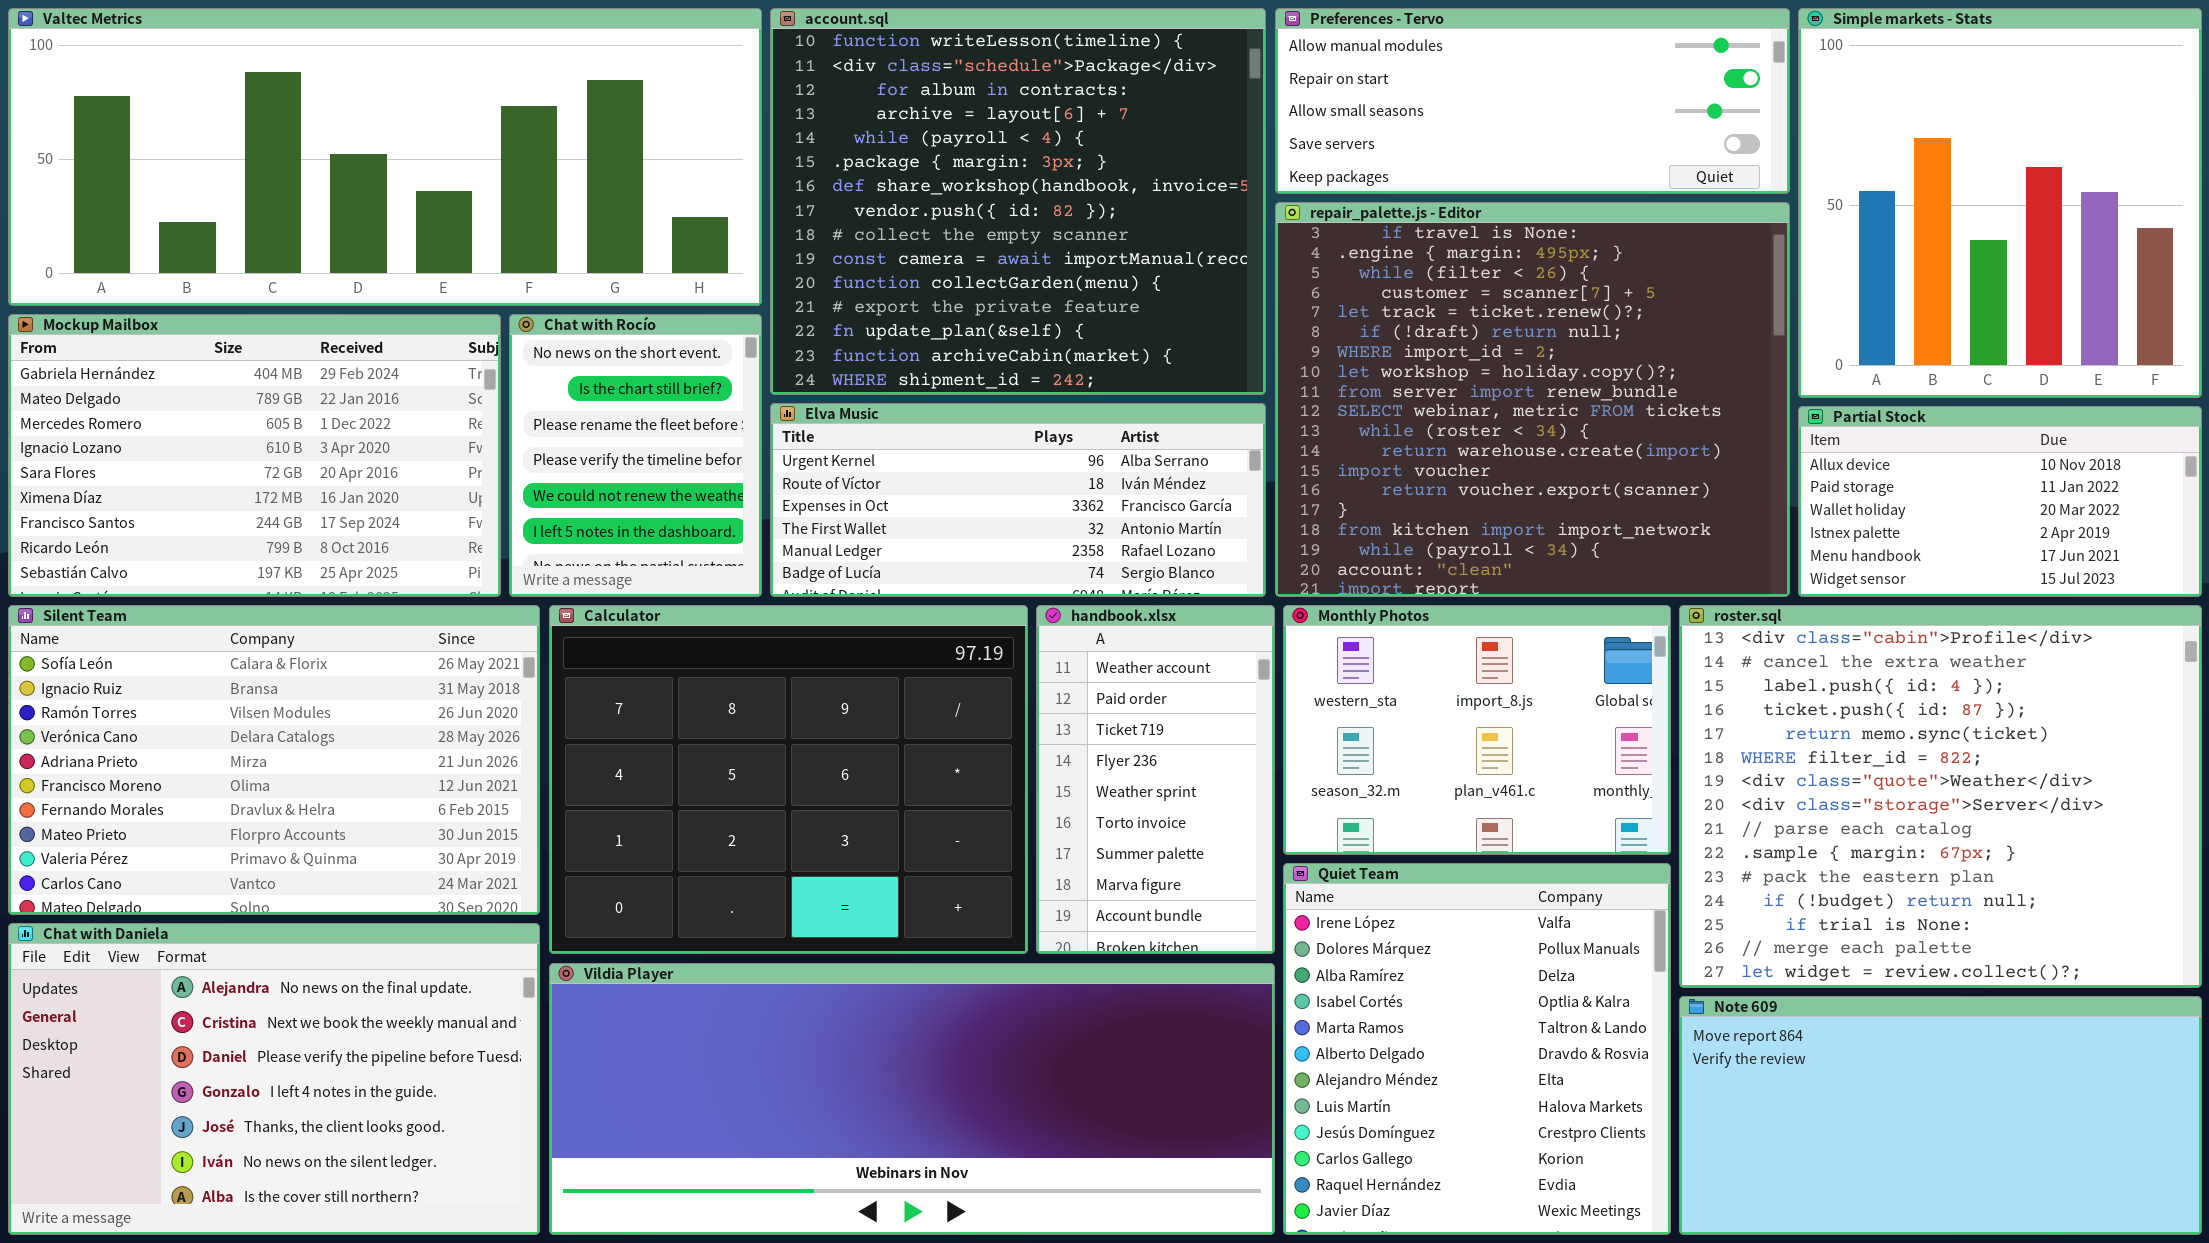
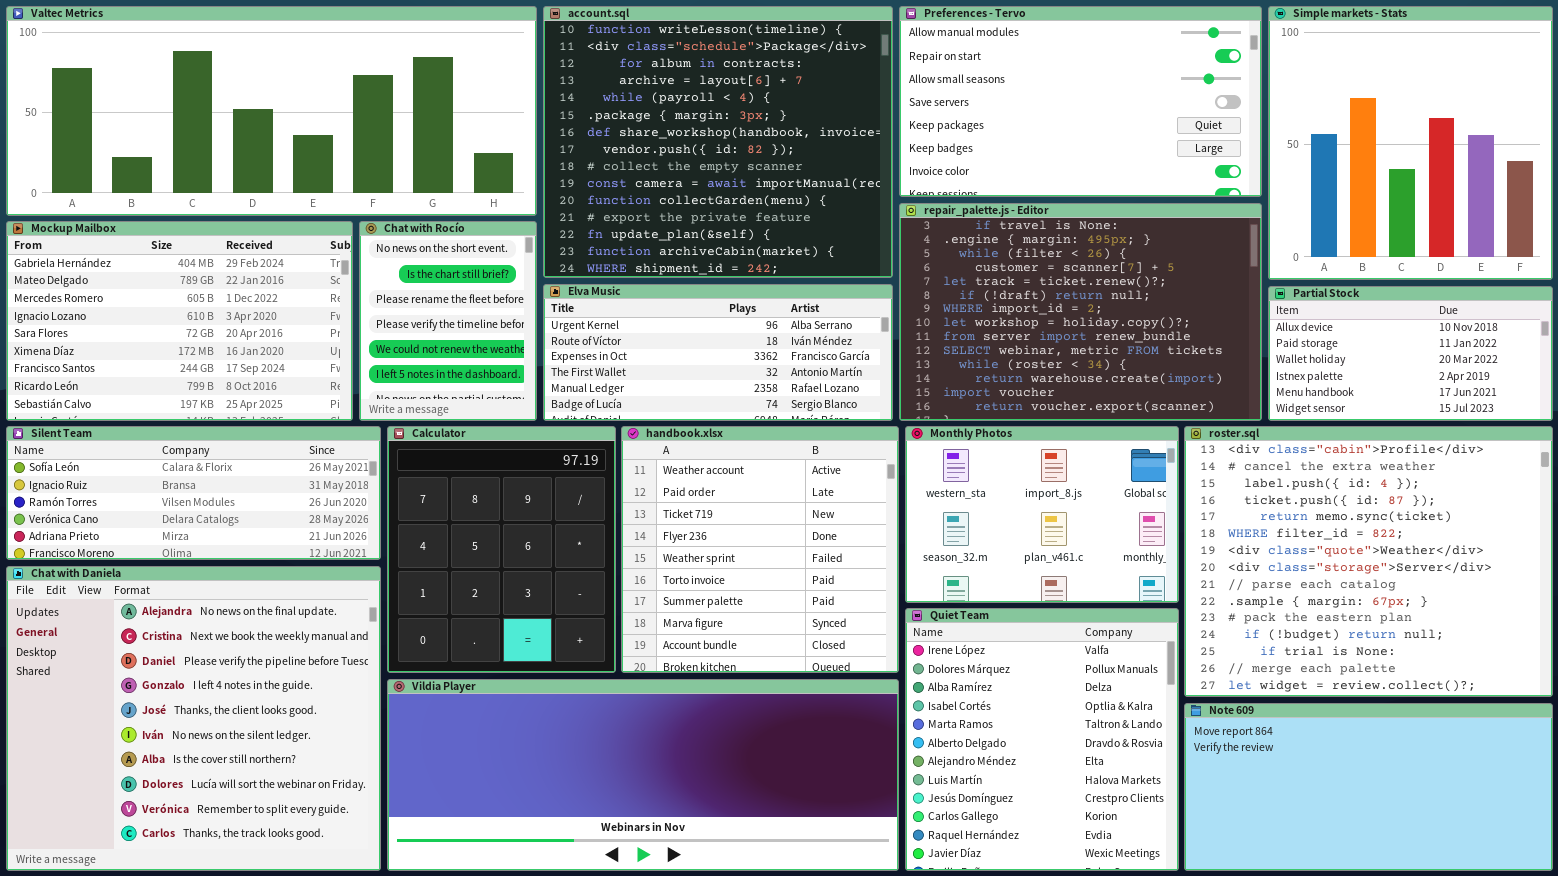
Preferences - Tervo: [1275,8,1790,194] -> [899,6,1262,197], resized
repair_palette.js - Editor: [1275,202,1790,597] -> [899,203,1262,421], resized
Silent Team: [8,605,540,915] -> [6,426,381,560], resized
Calculator: [549,605,1028,954] -> [387,426,616,673], resized
handbook.xlsx: [1036,605,1275,954] -> [621,426,899,673], resized
Chat with Daniela: [8,923,540,1235] -> [6,566,381,871], resized

